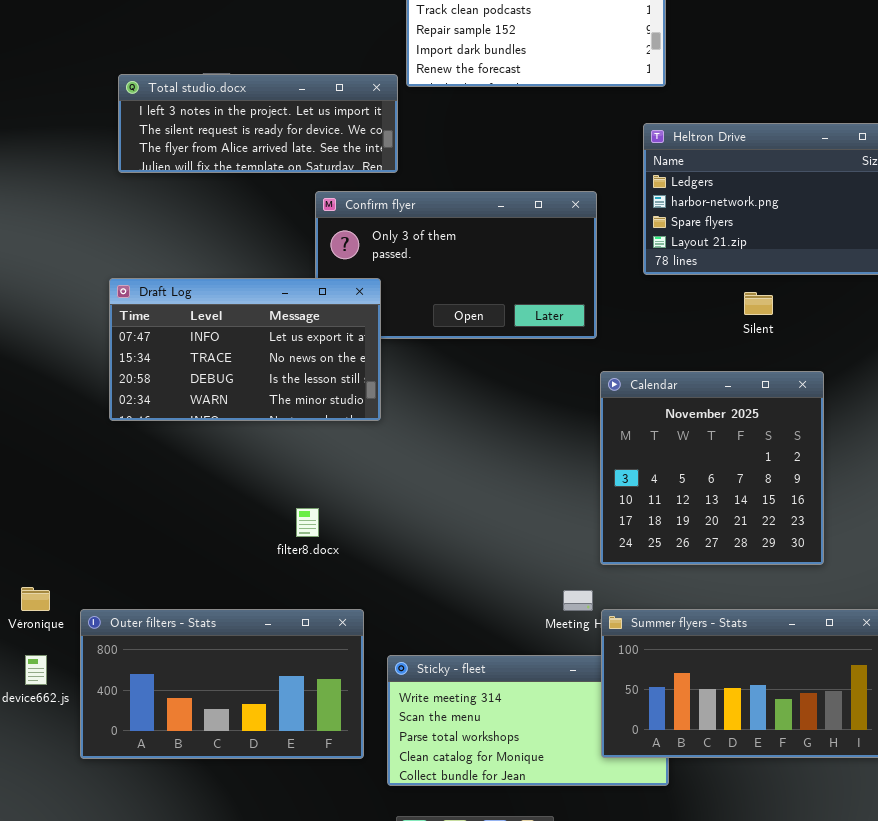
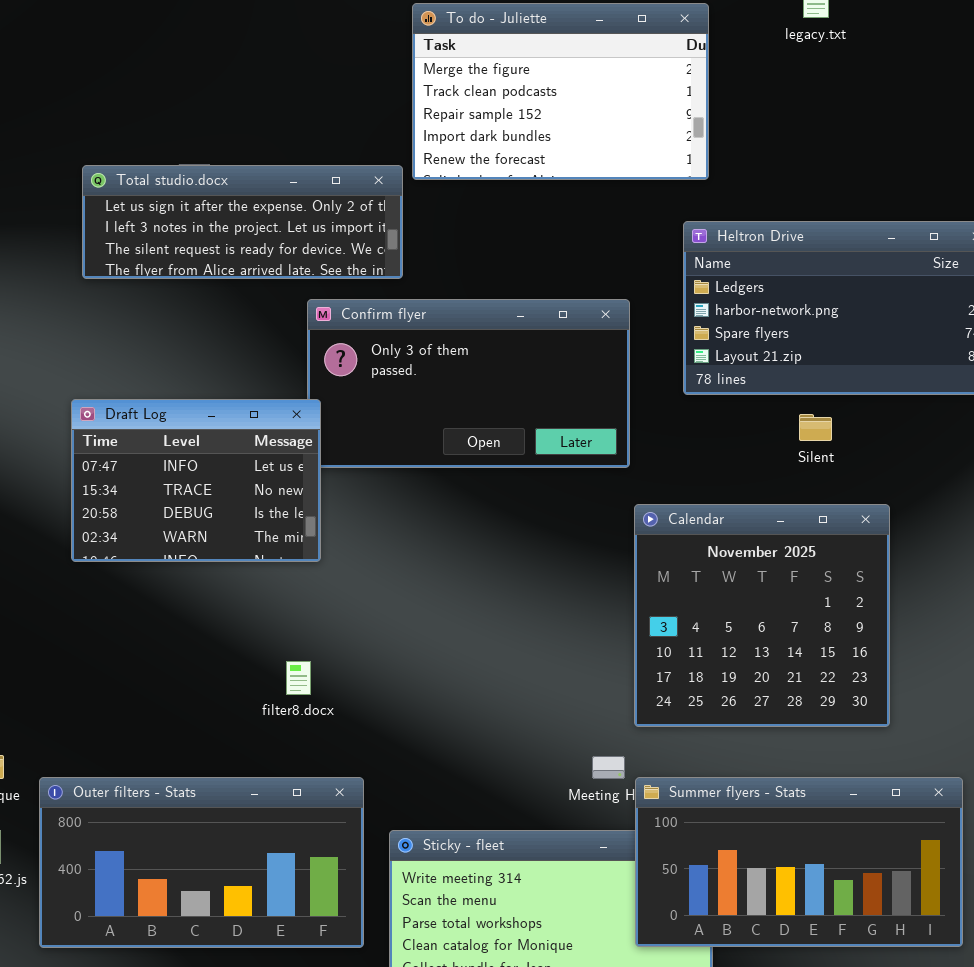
Total studio.docx: [118,74,398,173] -> [82,165,403,279], scrolled up 1 row
Draft Log: [109,278,381,421] -> [71,399,321,562], resized

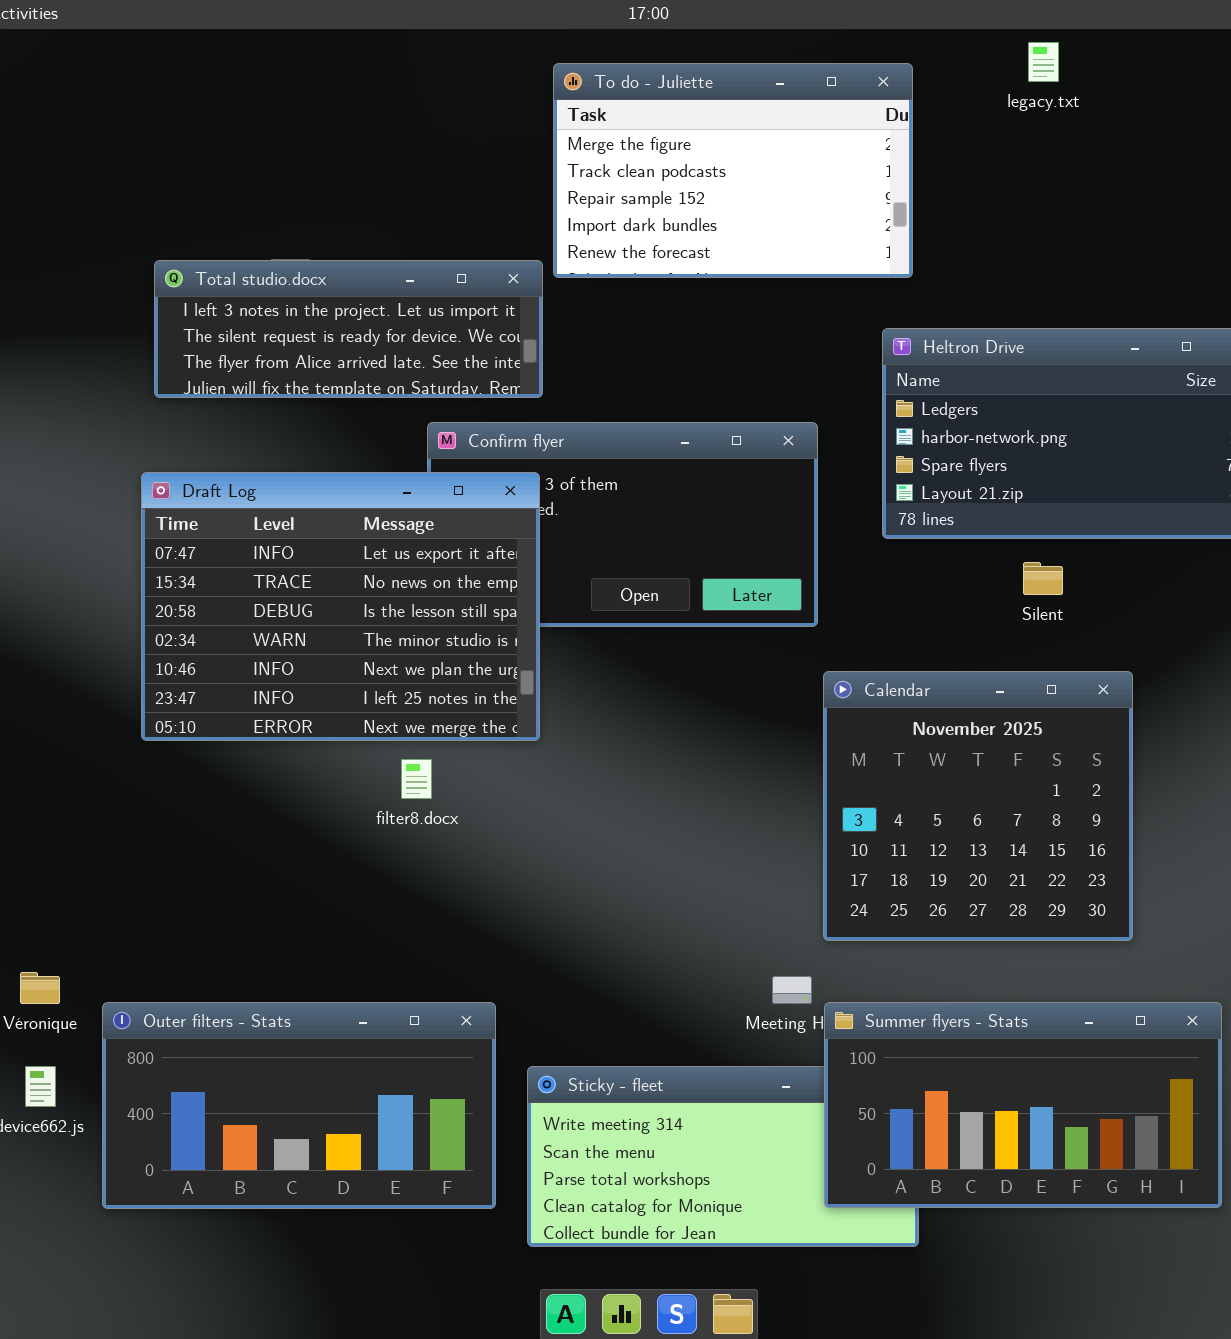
Total studio.docx: [82,165,403,279] -> [154,260,543,398], scrolled down 1 row
Draft Log: [71,399,321,562] -> [141,472,540,741], resized
filter8.docx: [286,661,311,695] -> [401,759,432,799], moved

